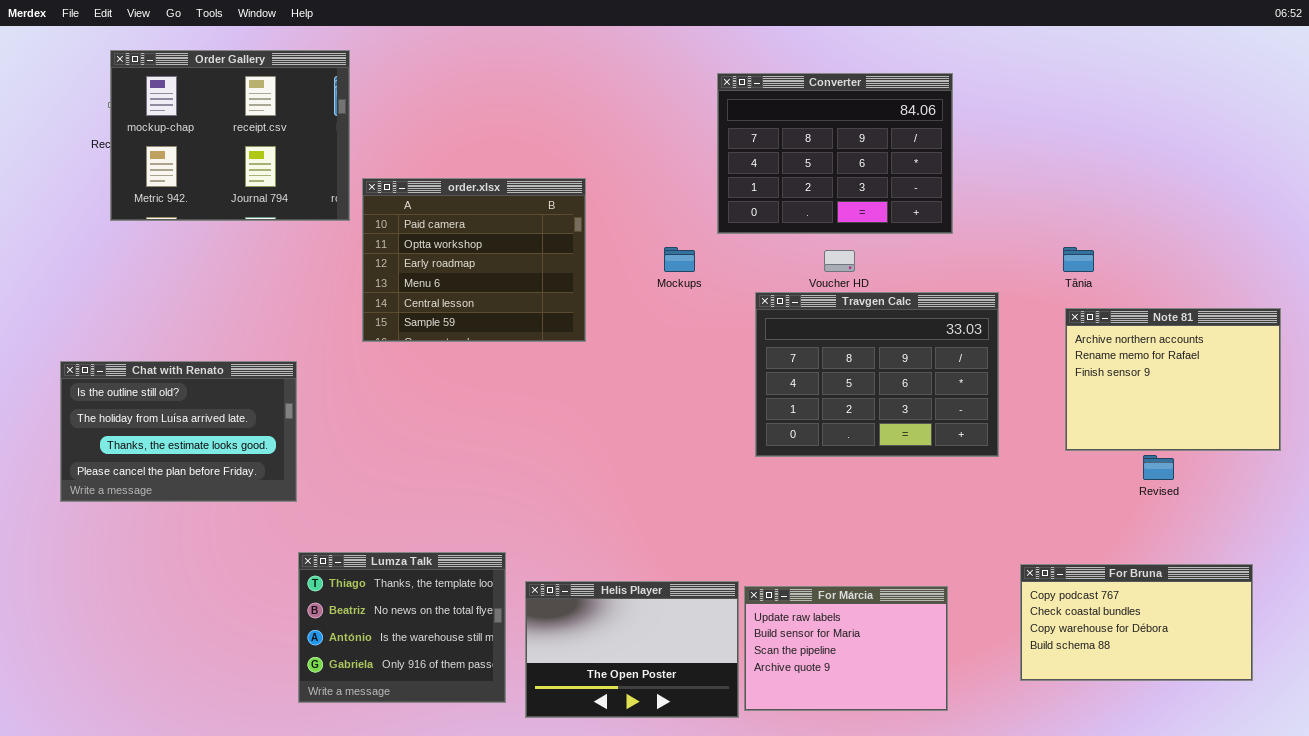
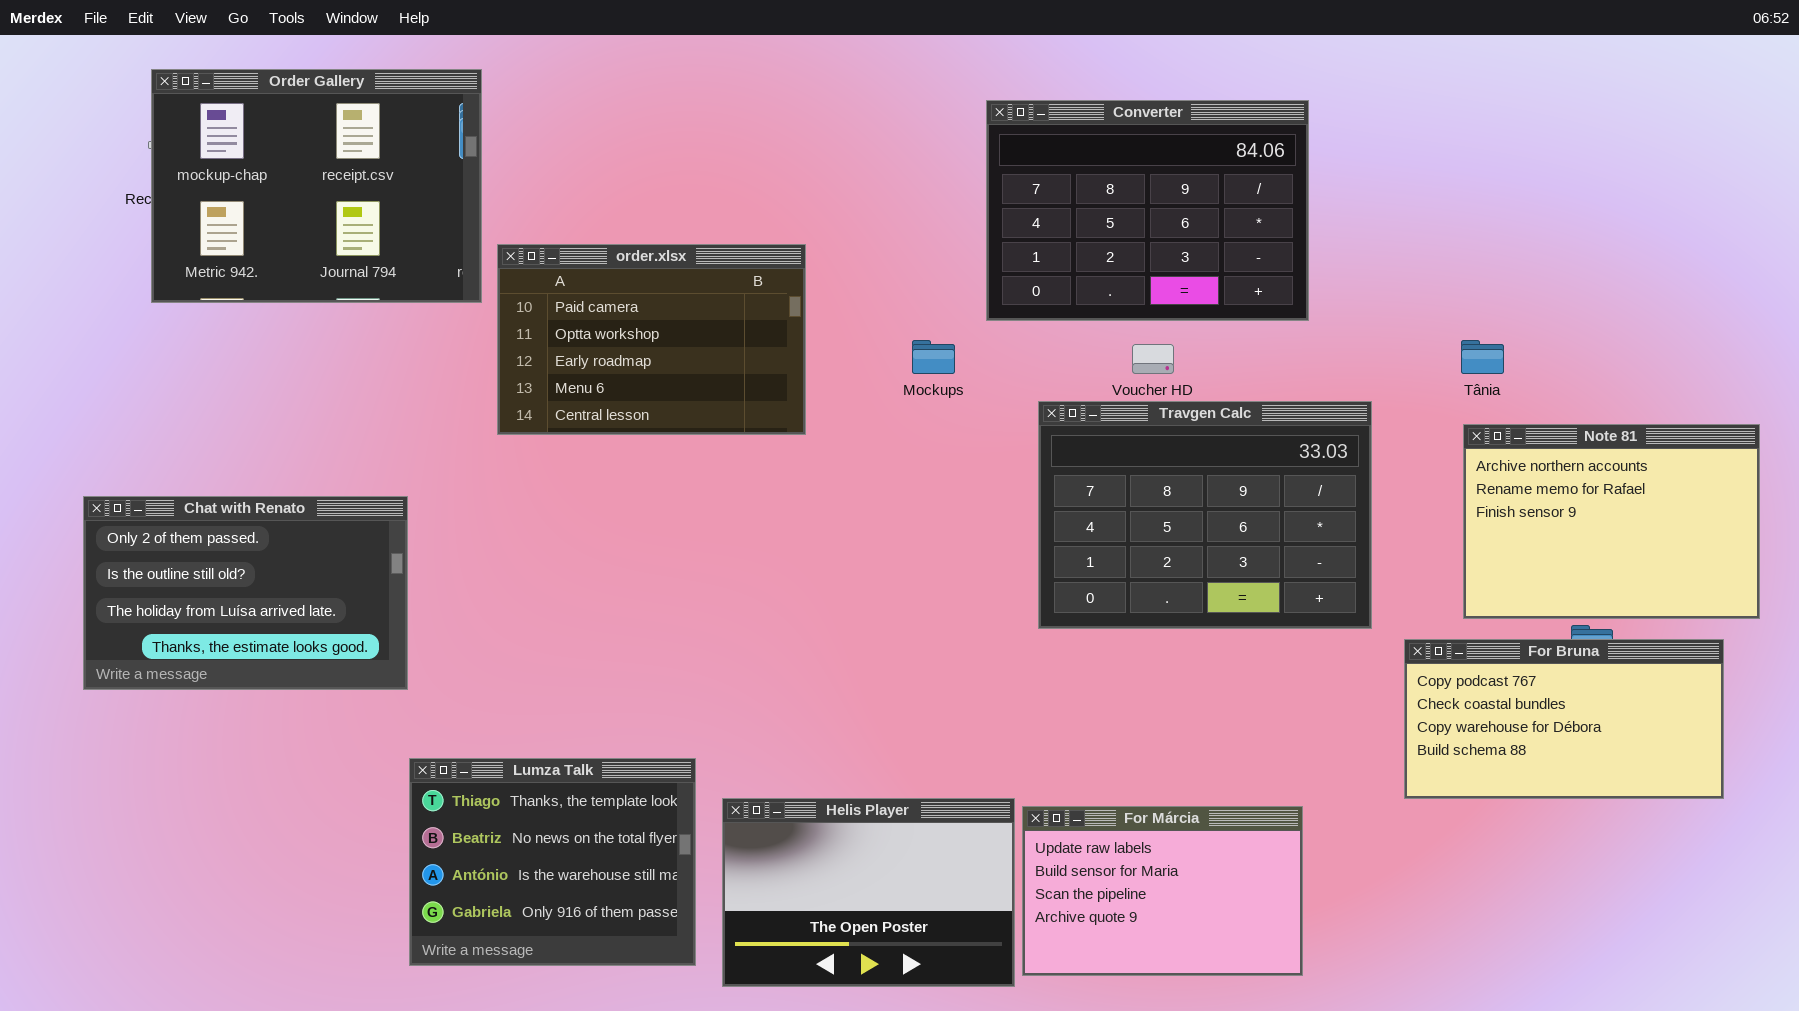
order.xlsx: [362,178,586,342] -> [497,244,806,435], resized
Chat with Renato: [60,361,297,502] -> [83,496,408,690], scrolled up 1 row
For Bruna: [1020,564,1253,681] -> [1404,639,1724,799], moved

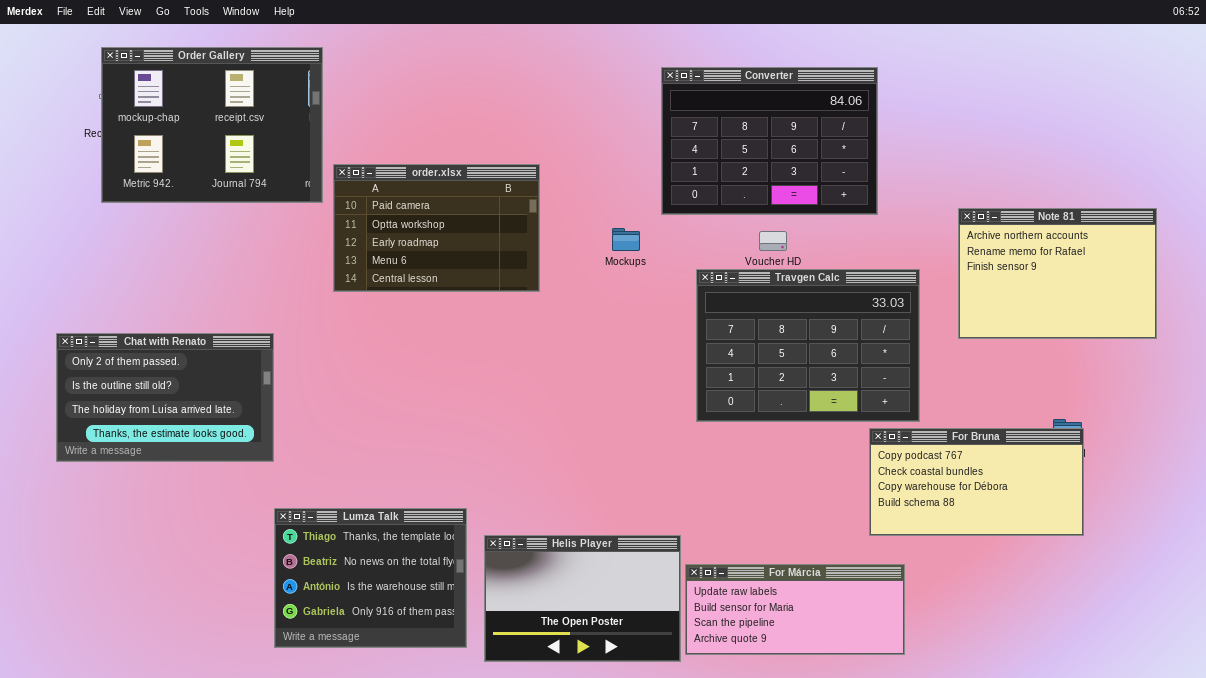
Note 81: [1463,424,1760,619] -> [958,208,1157,339], moved
For Bruna: [1404,639,1724,799] -> [869,428,1084,536], moved
For Márcia: [1022,806,1303,976] -> [685,564,905,655], resized

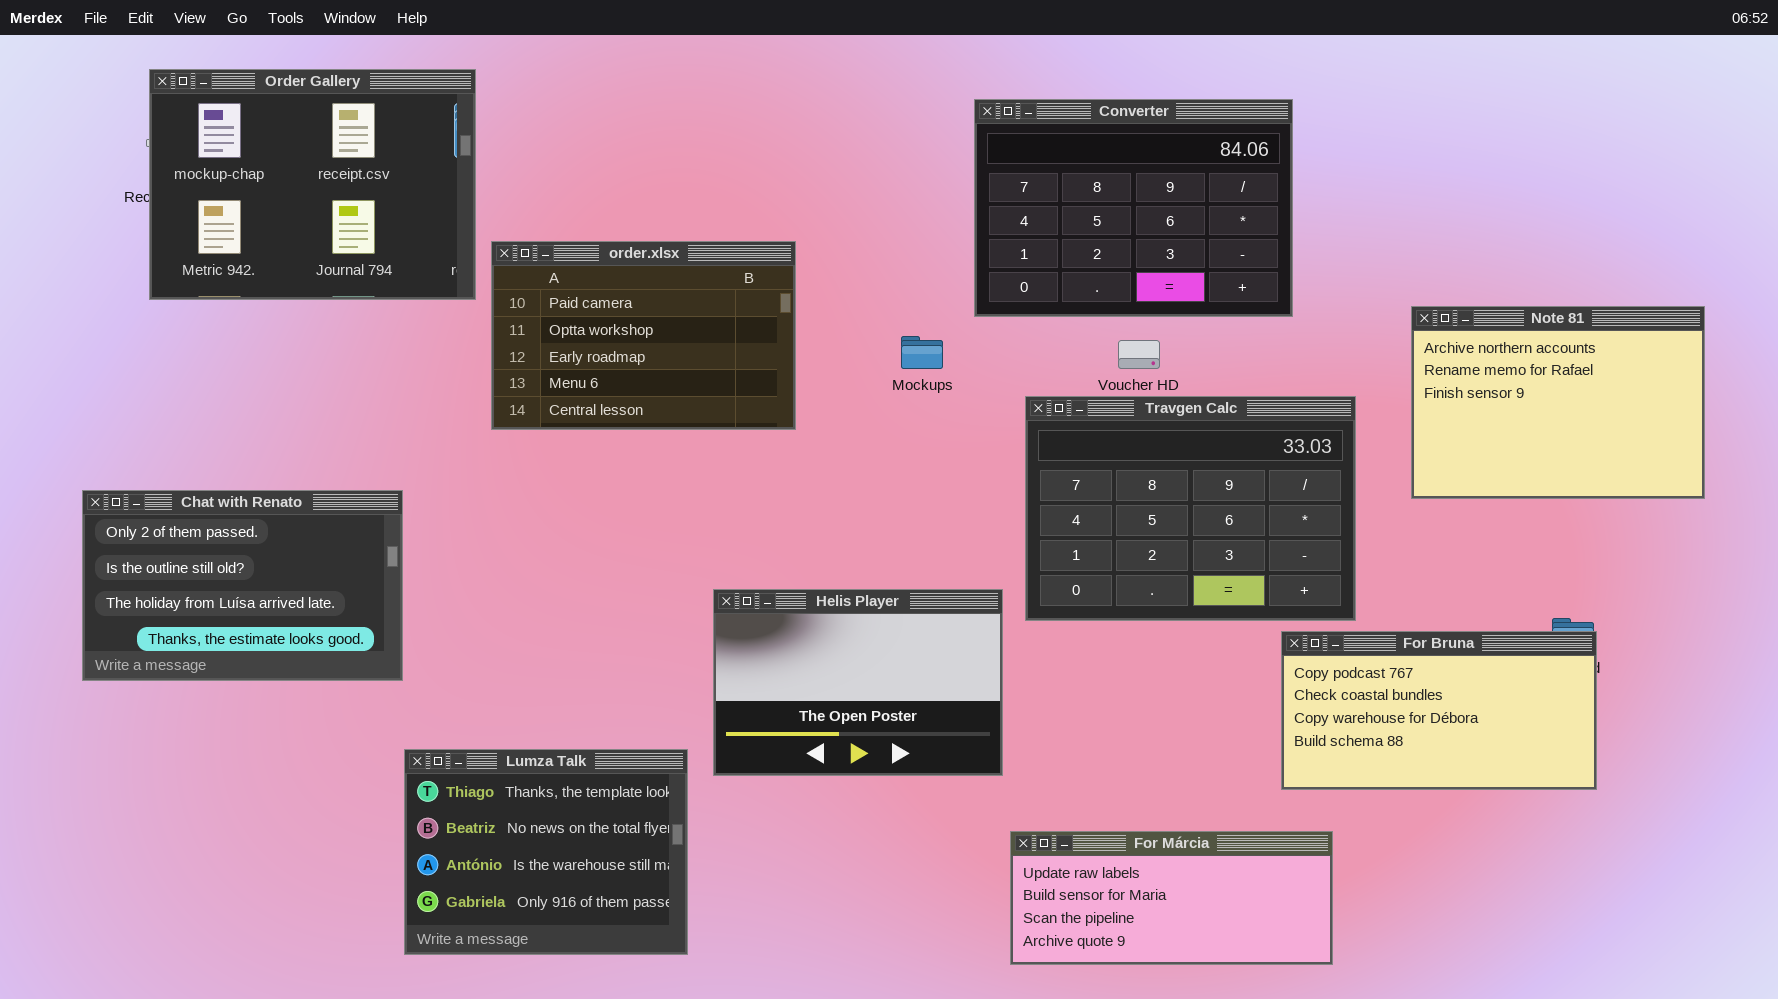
Helis Player: [484,535,681,662] -> [713,589,1003,776], moved

